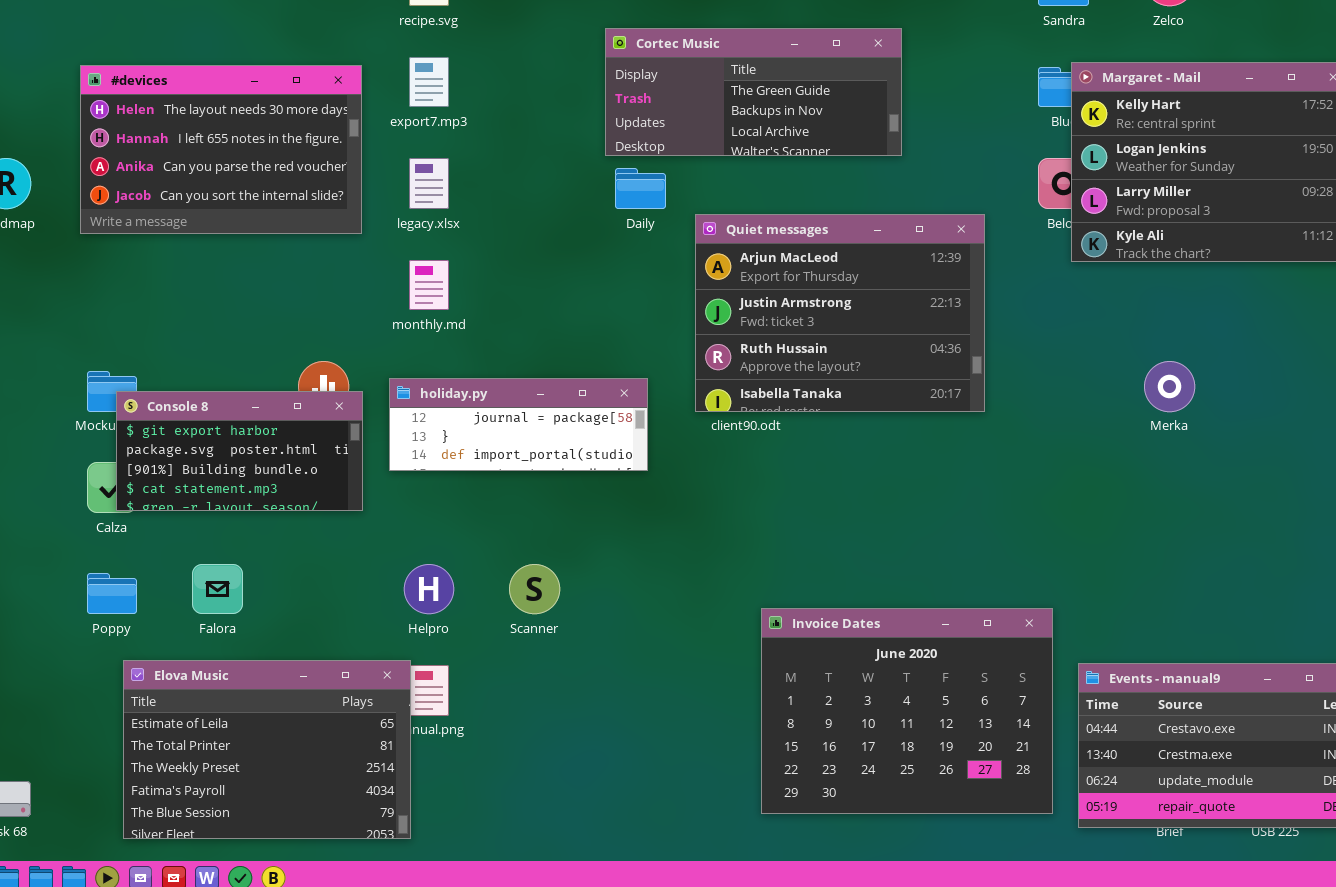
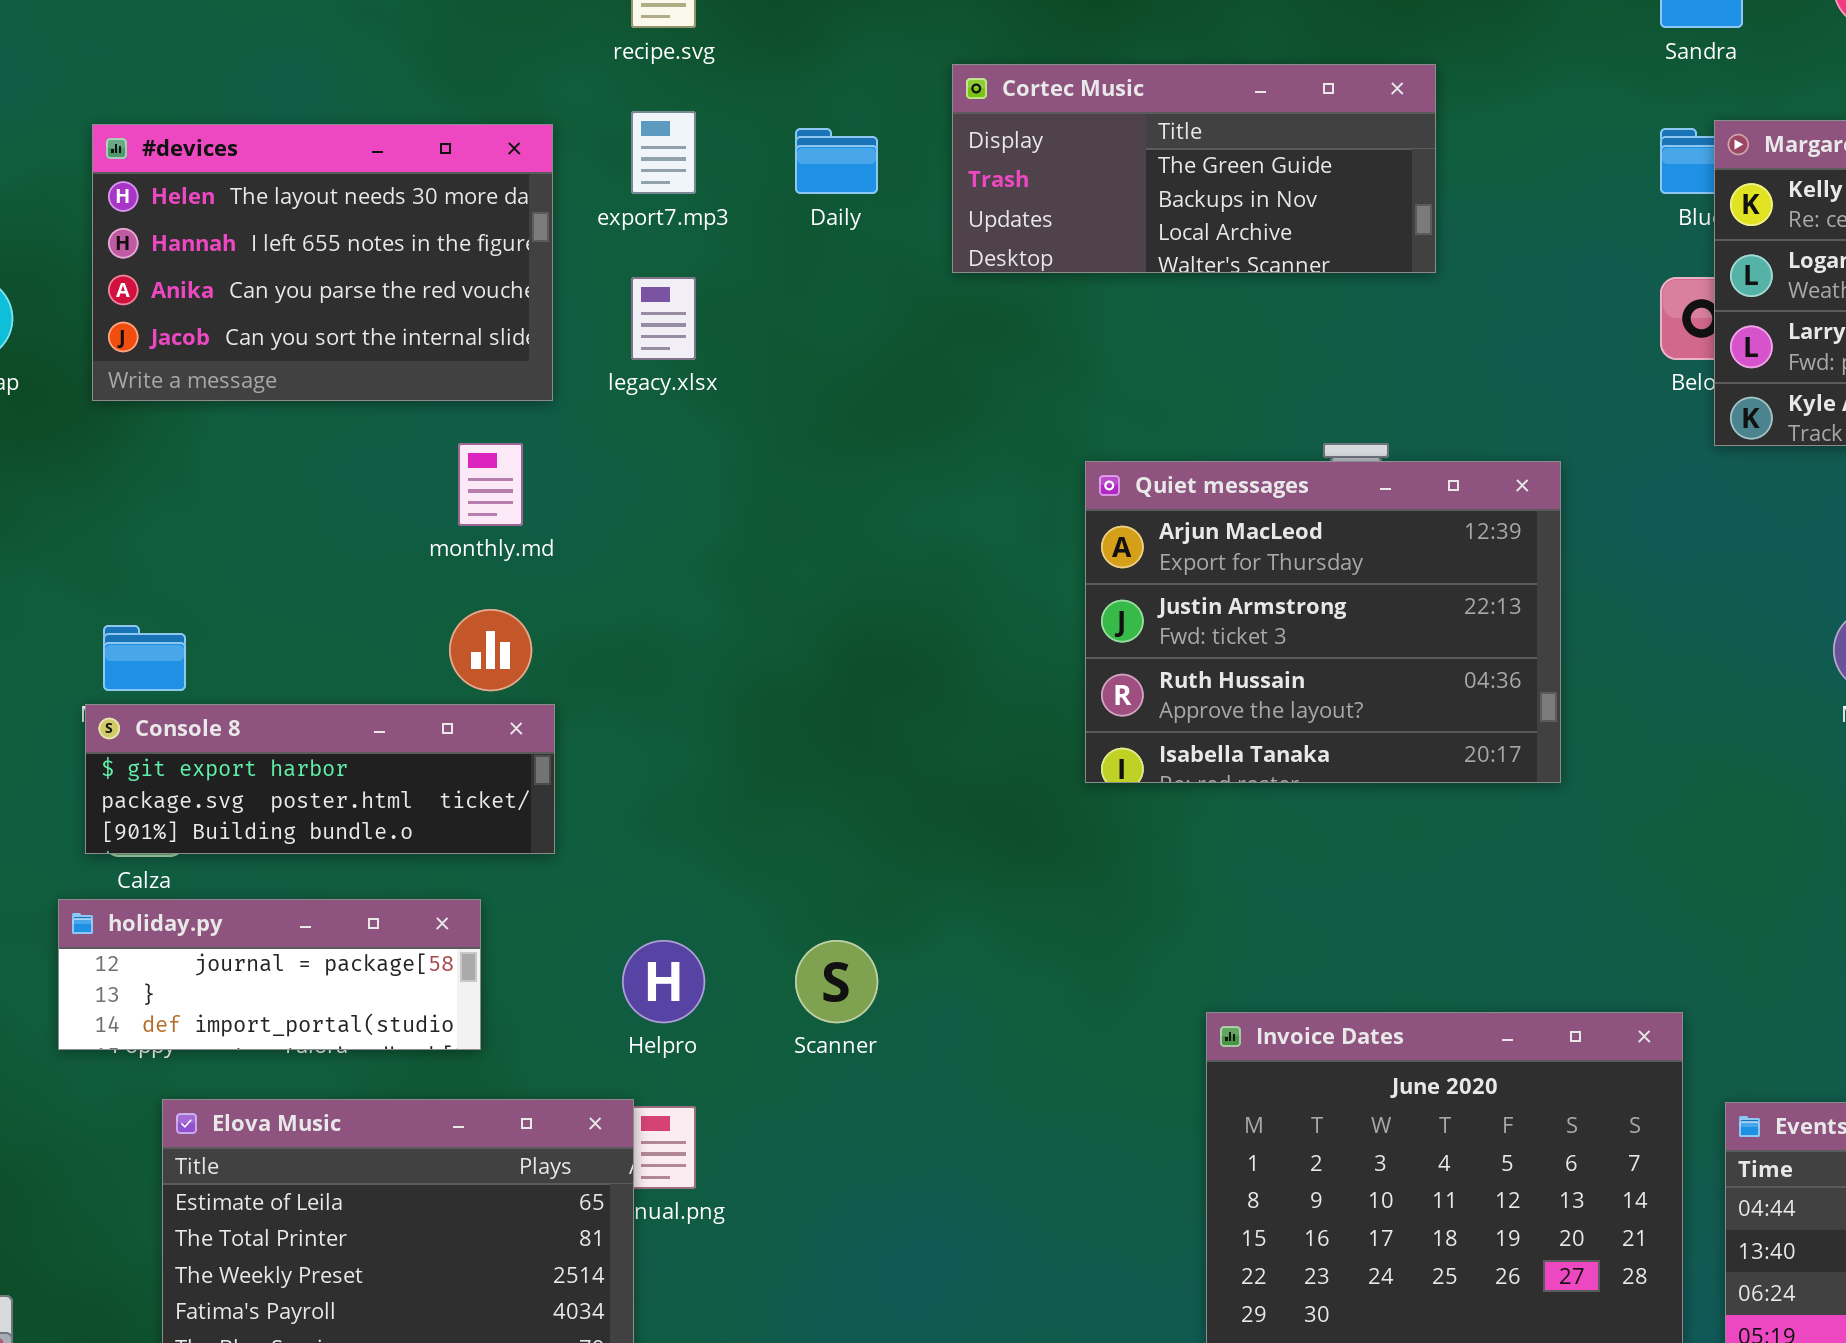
Daily: [615,168,666,209] -> [795,128,878,194], moved
Quiet messages: [695,214,985,412] -> [1085,461,1561,783], moved
monthly.md: [409,260,449,310] -> [458,443,523,526], moved
holiday.py: [389,378,648,471] -> [58,899,481,1050], moved
Console 8: [116,391,363,511] -> [85,704,555,854], resized

